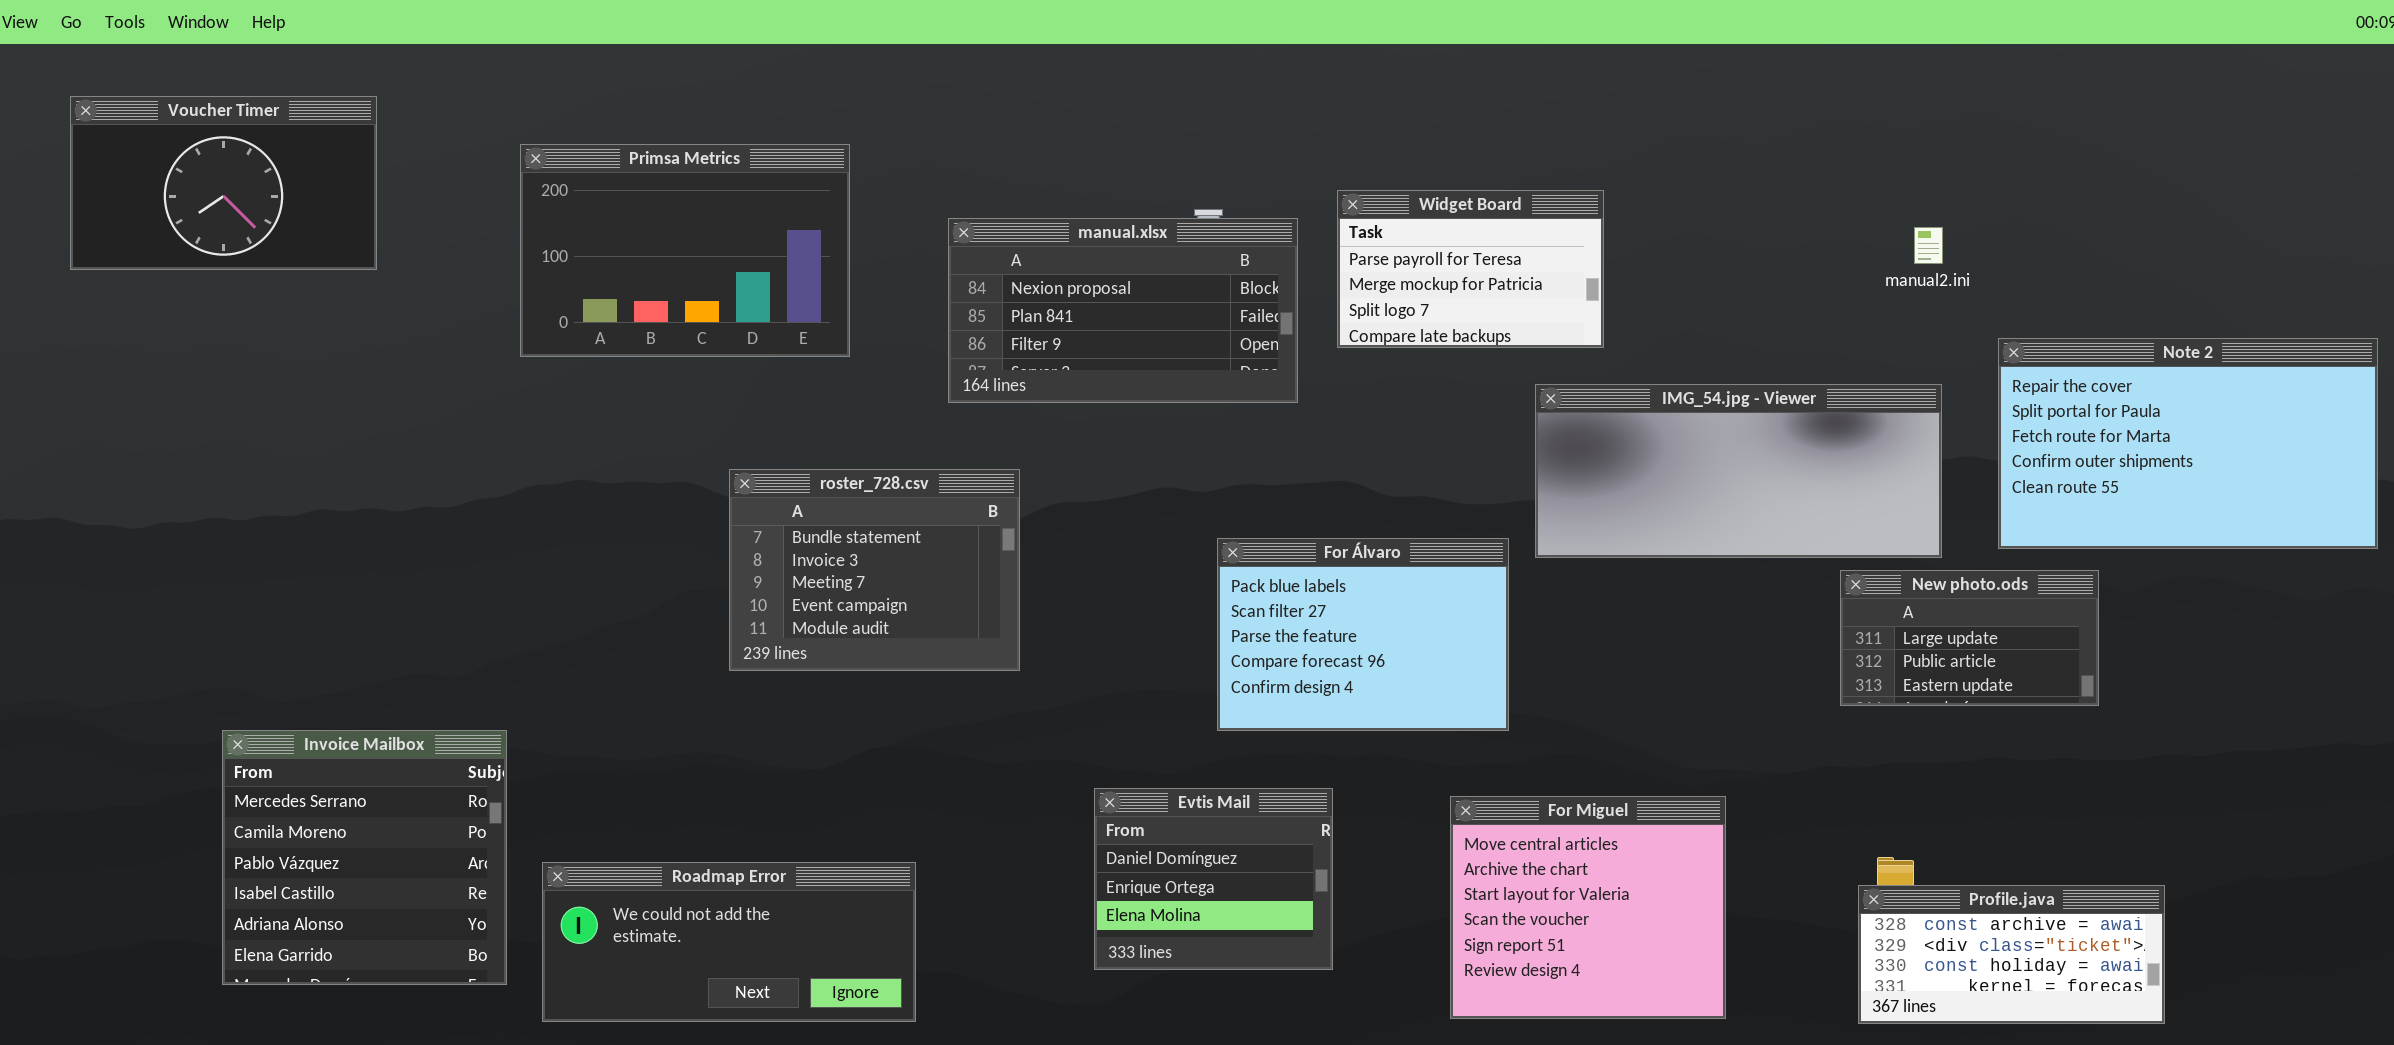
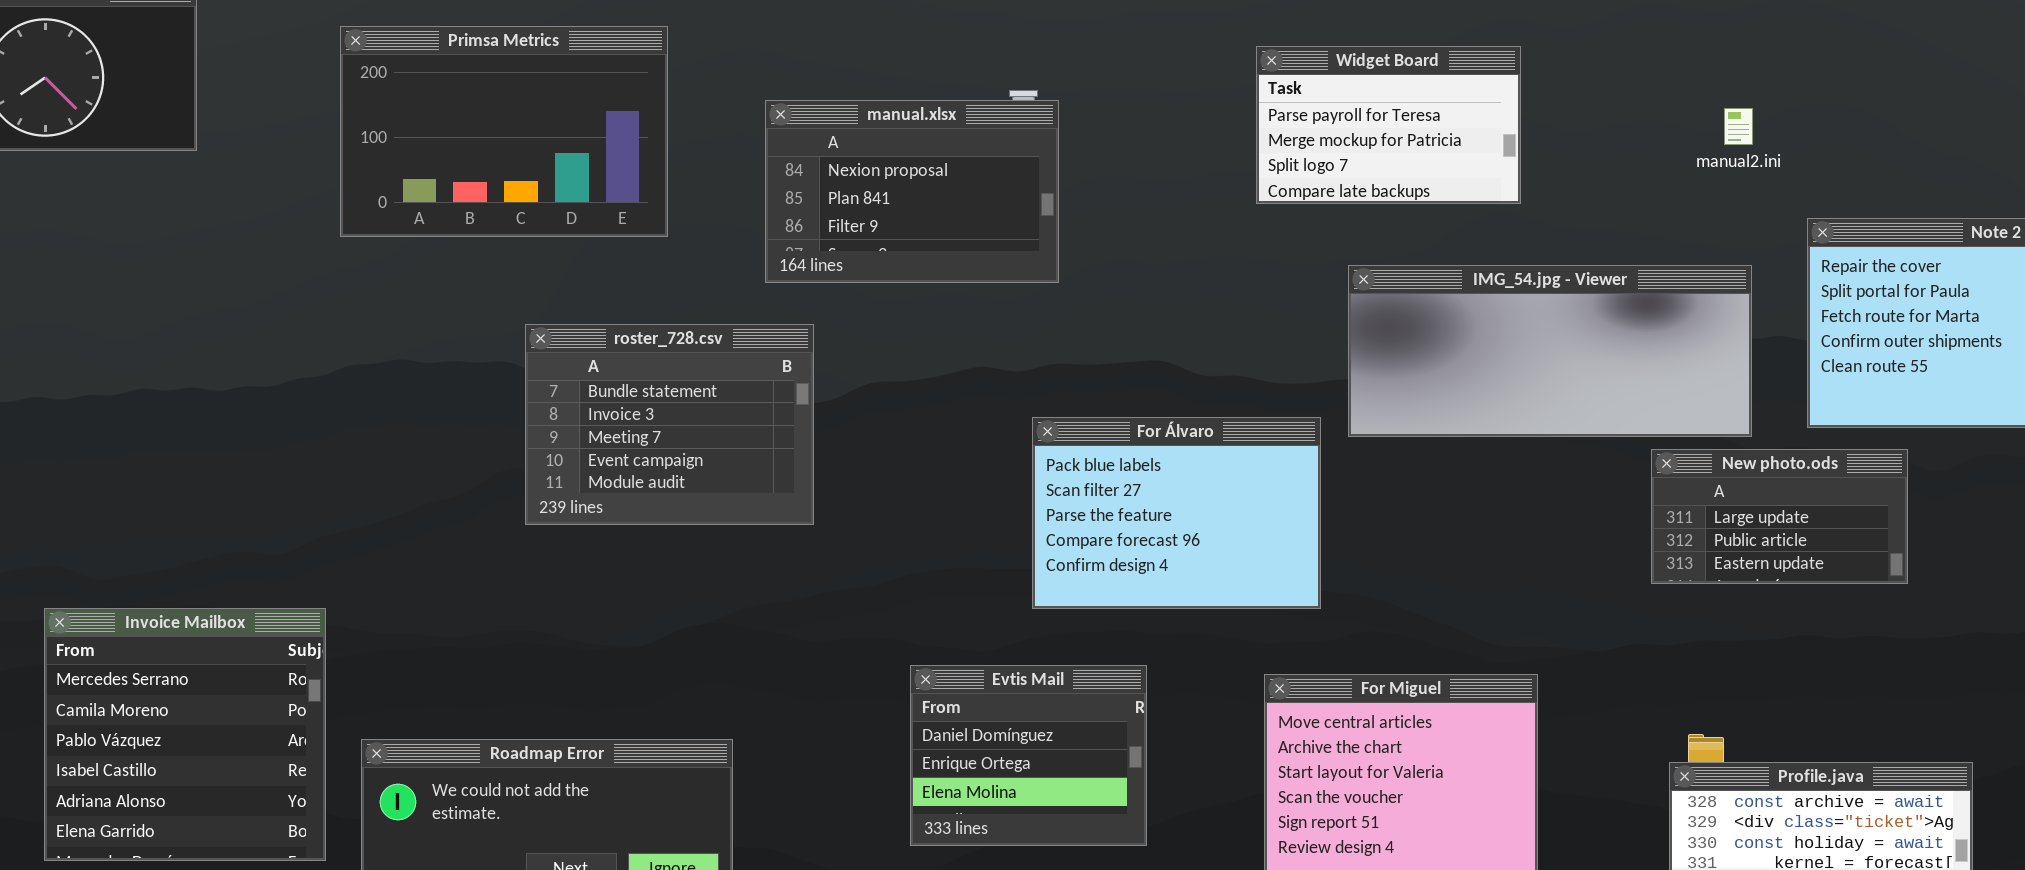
Widget Board: [1337,190,1604,348] -> [1256,46,1521,204], moved
manual.xlsx: [948,218,1298,403] -> [765,100,1059,283], resized
roster_728.csv: [729,469,1020,671] -> [525,324,814,525], moved

